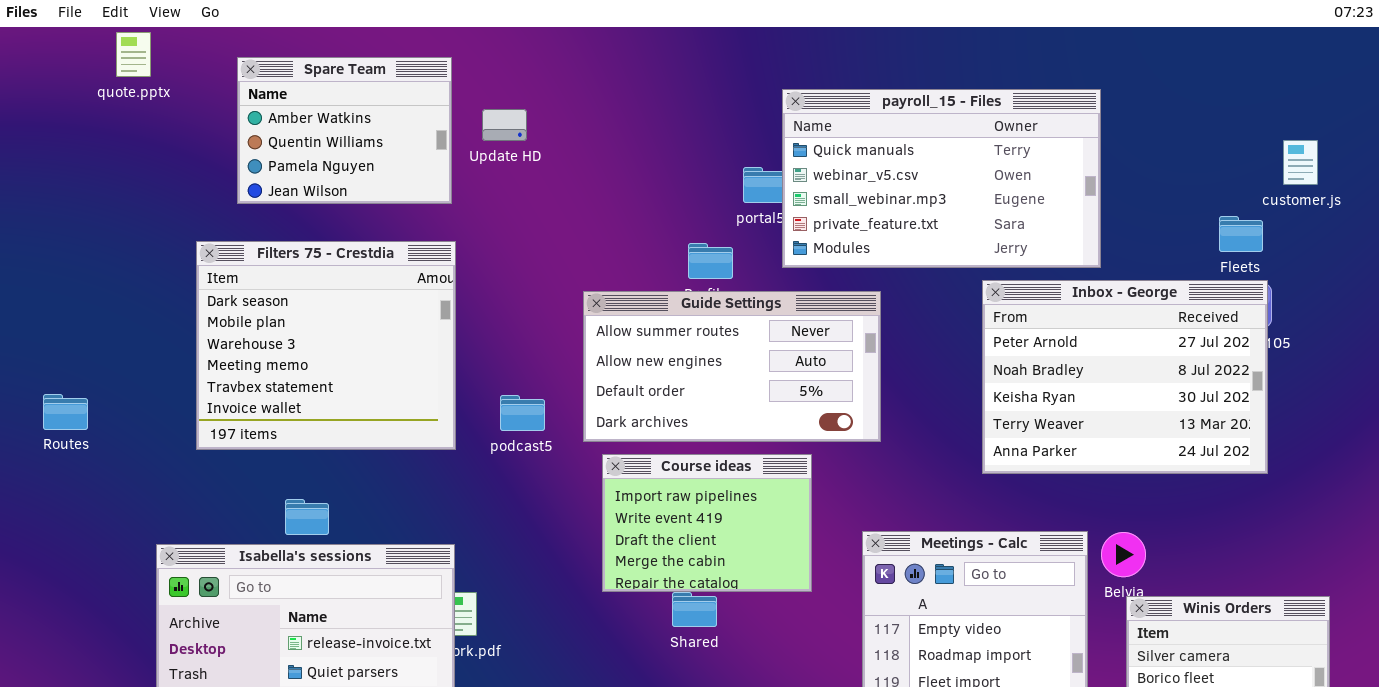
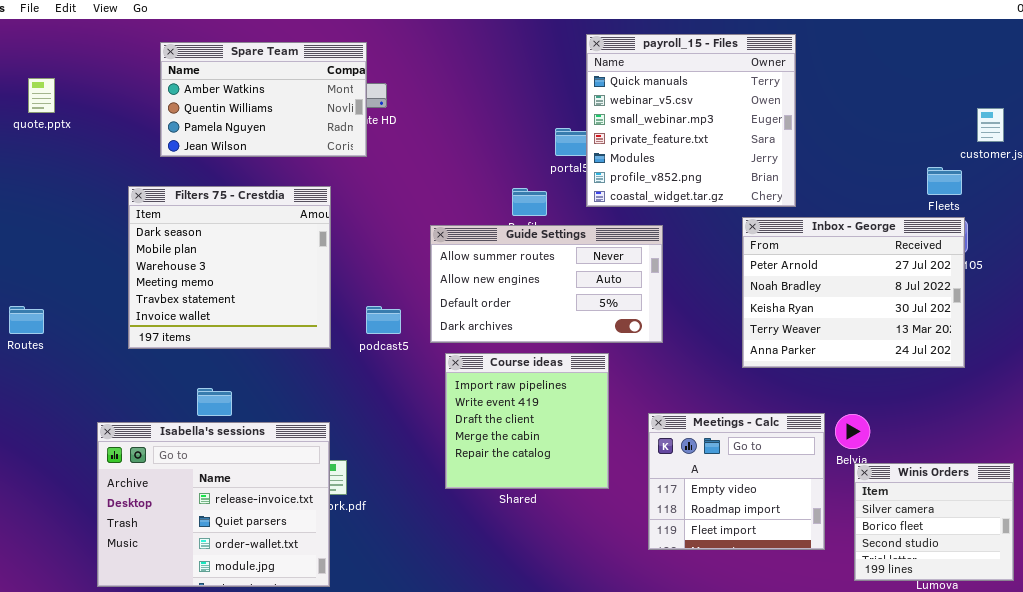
quote.pptx: [116,32,151,77] -> [28,78,55,113], moved
Spare Team: [237,57,452,204] -> [160,42,367,157], resized
payroll_15 - Files: [782,89,1101,268] -> [586,34,796,207], resized
Course ideas: [602,454,812,592] -> [445,353,609,489], resized

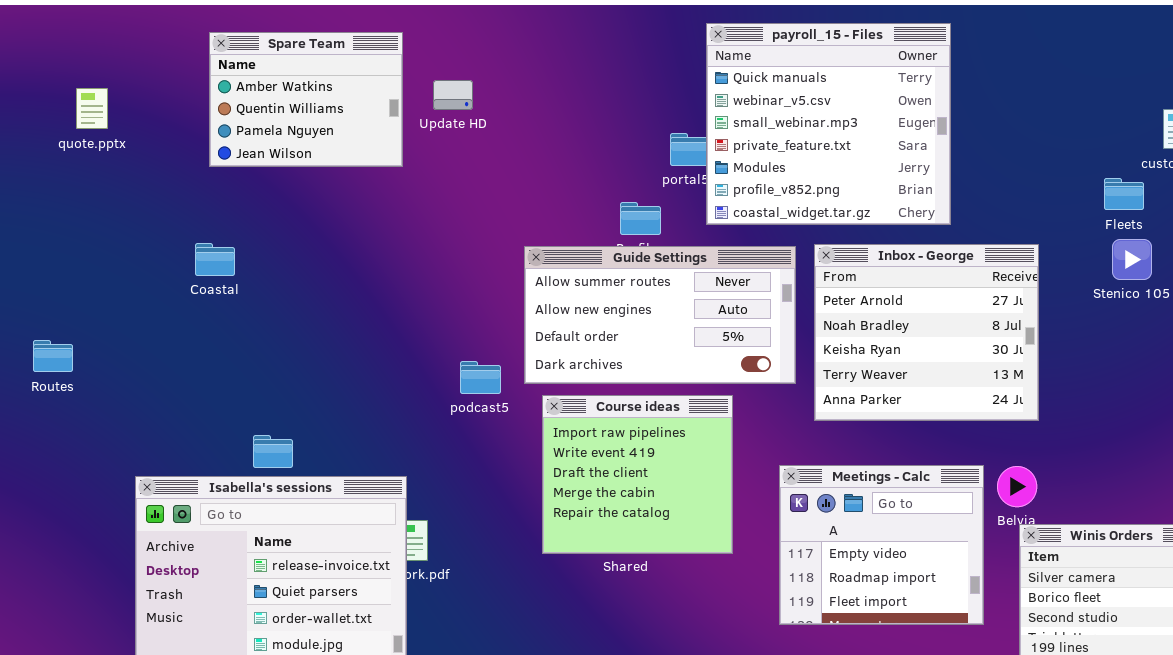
Spare Team: [160,42,367,157] -> [209,32,403,167], resized
quote.pptx: [28,78,55,113] -> [76,88,108,129], moved
Filters 75 - Crestdia: [128,186,331,349] -> none, closed
Inbox - George: [742,217,965,368] -> [814,244,1039,421], moved, resized
podcast5: [366,306,401,334] -> [460,361,501,394], moved

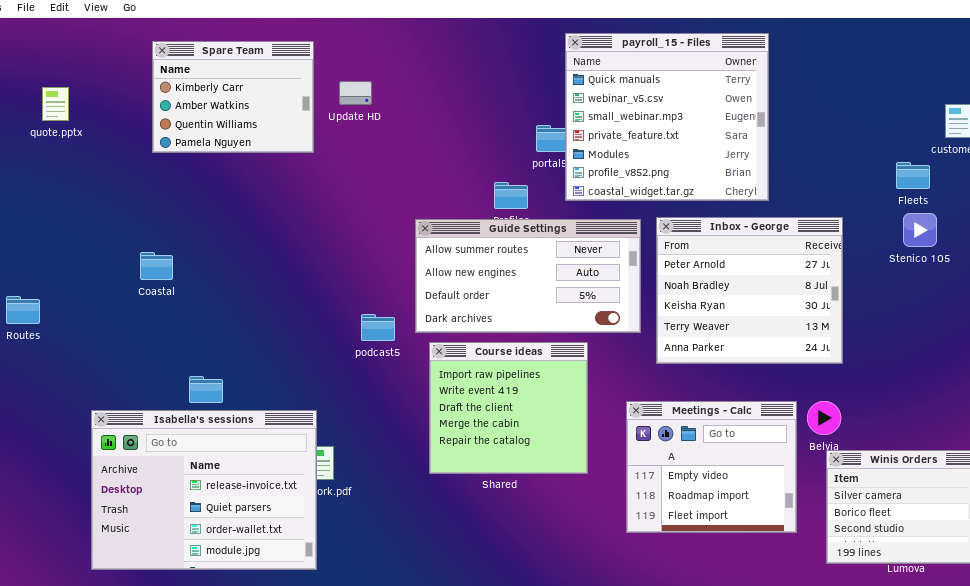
Spare Team: [209,32,403,167] -> [152,41,314,153], scrolled up 1 row
Coastal: [195,243,235,276] -> [140,252,173,280], moved

